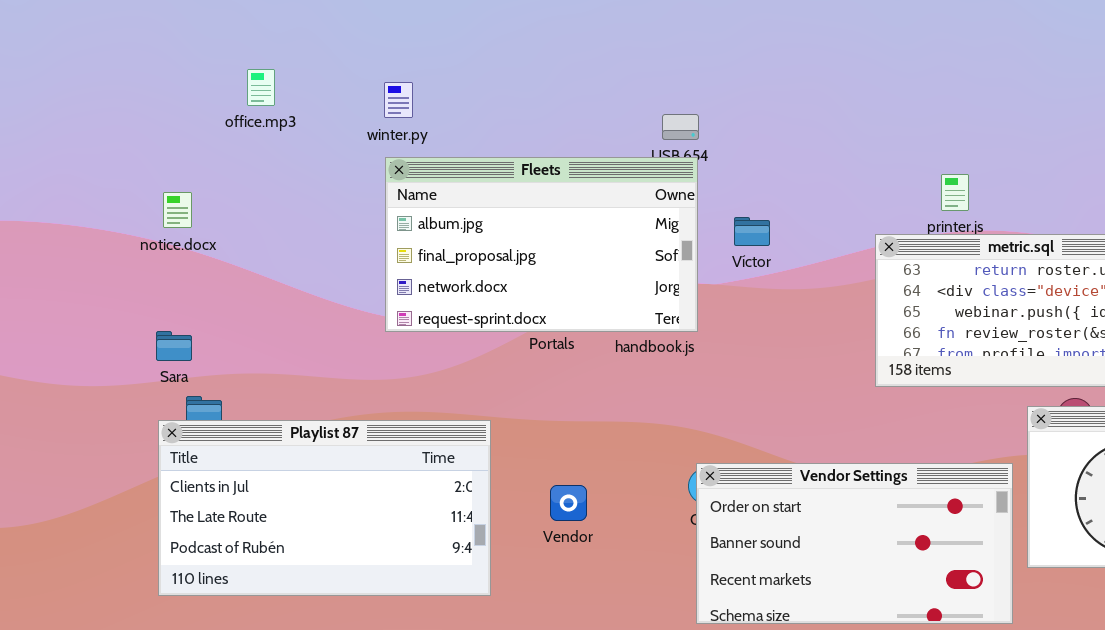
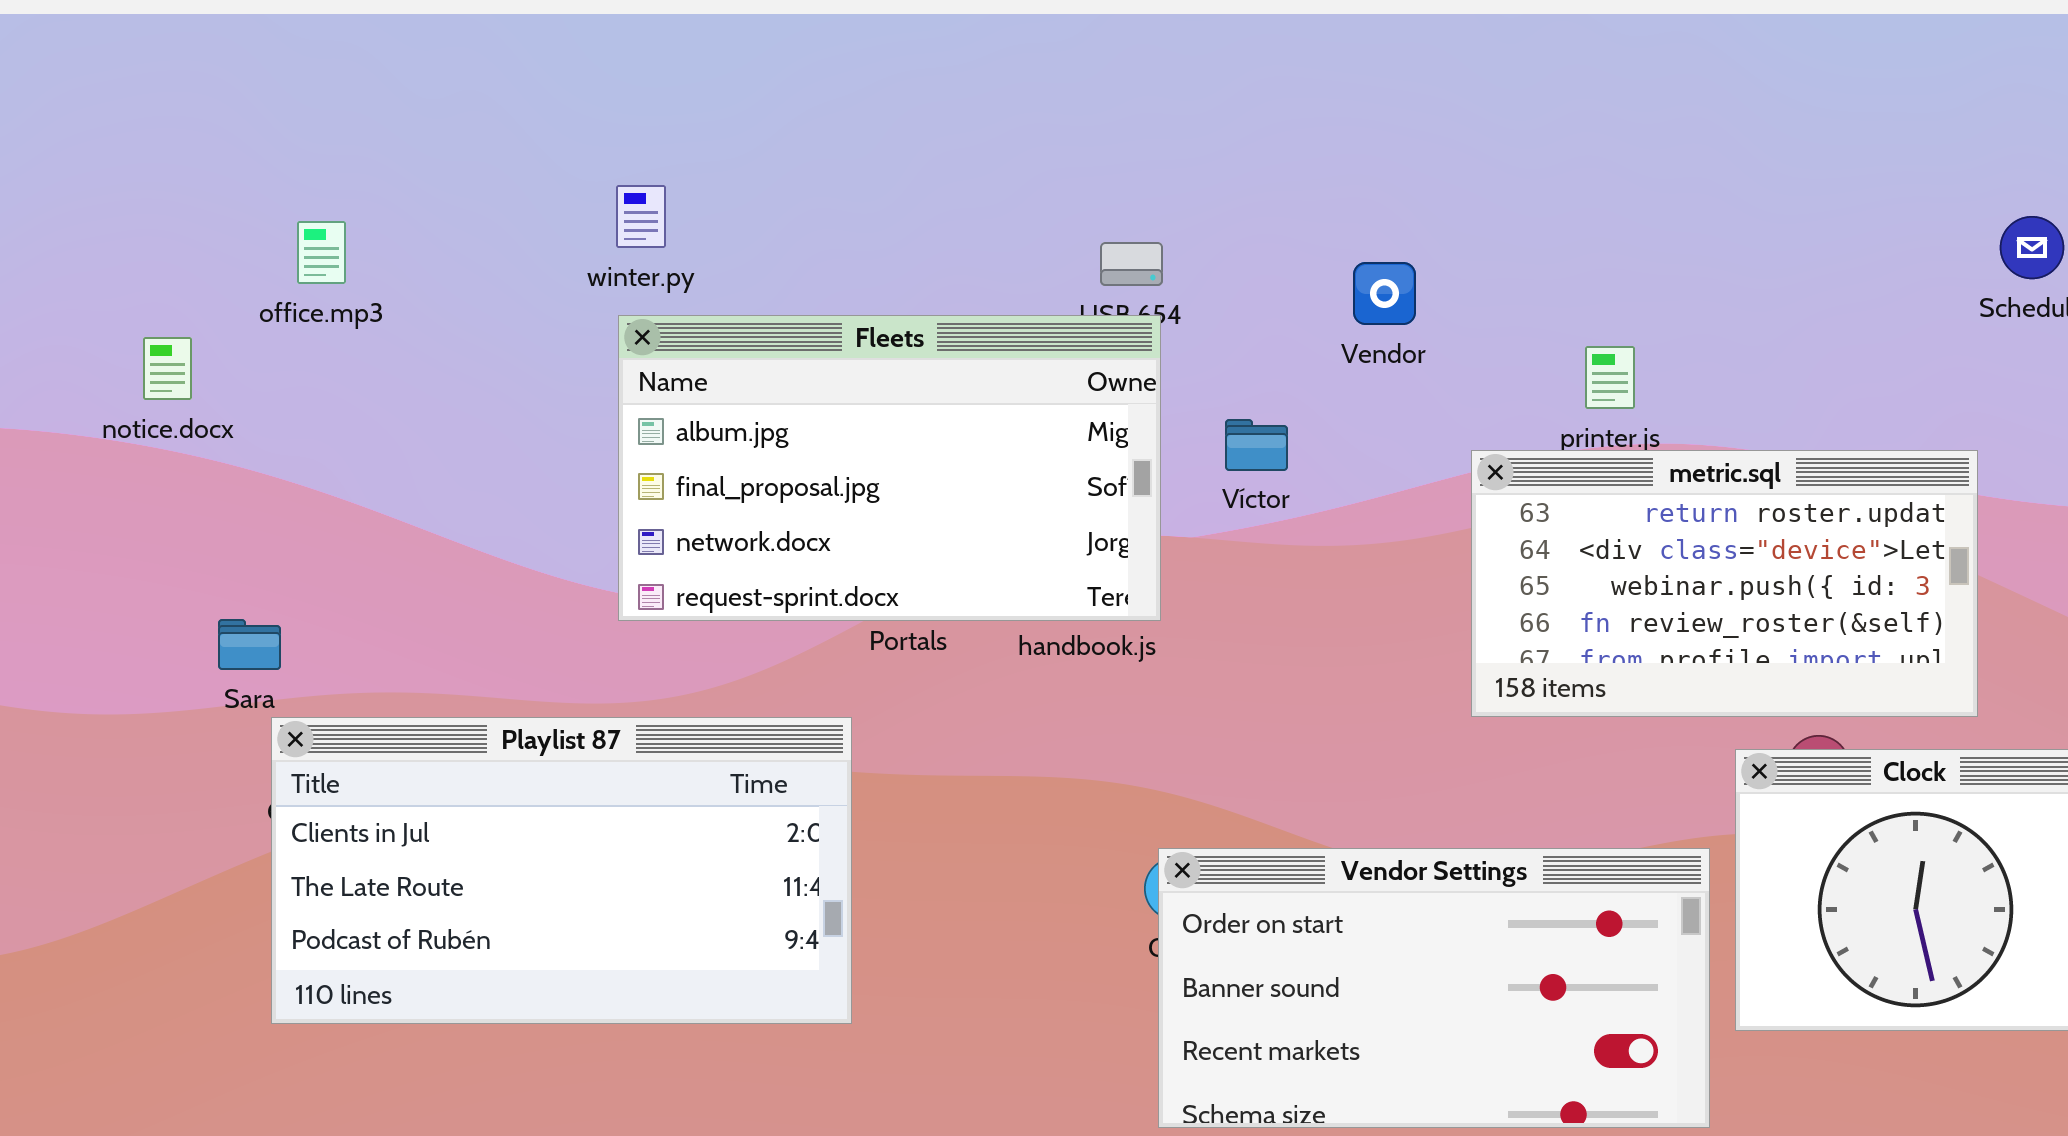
office.mp3: [247,69,275,106] -> [297,221,346,284], moved
notice.docx: [163,192,192,228] -> [143,337,192,400], moved
Playlist 87: [158,420,491,596] -> [271,717,852,1024], moved
Vendor: [550,485,587,521] -> [1353,262,1416,325], moved

